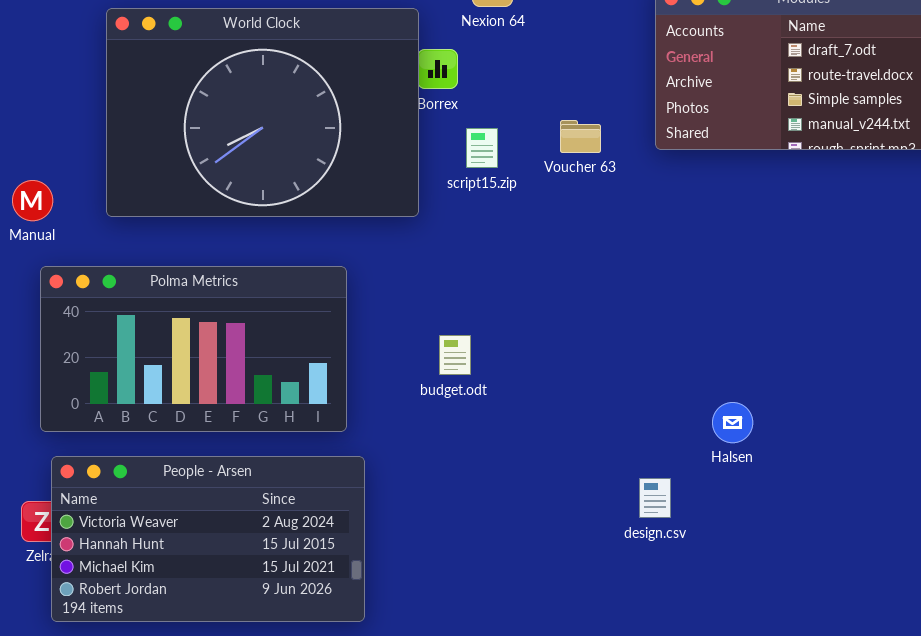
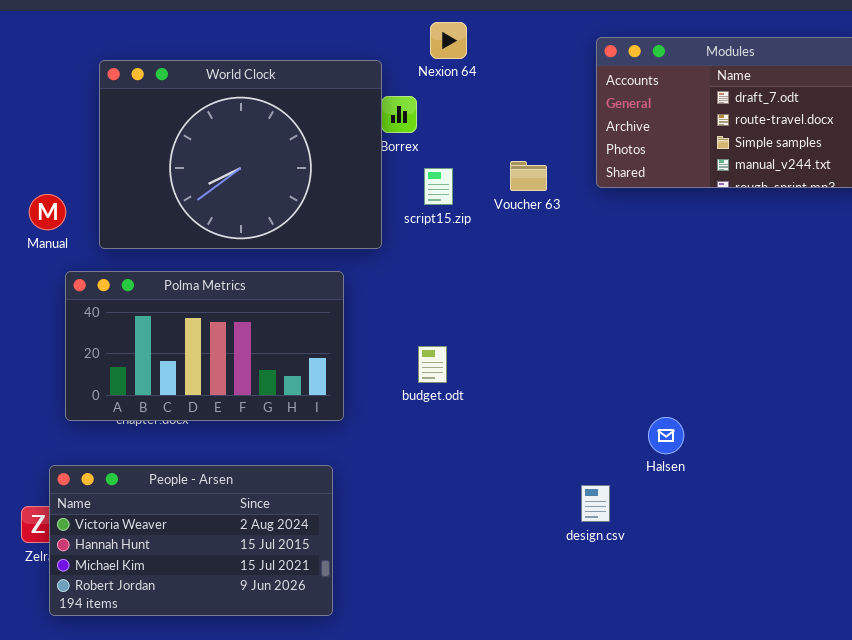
Manual: [12,180,53,221] -> [29,194,66,230], moved
Polma Metrics: [40,266,347,432] -> [65,271,344,421], moved
budget.odt: [439,335,471,375] -> [418,346,447,383], moved

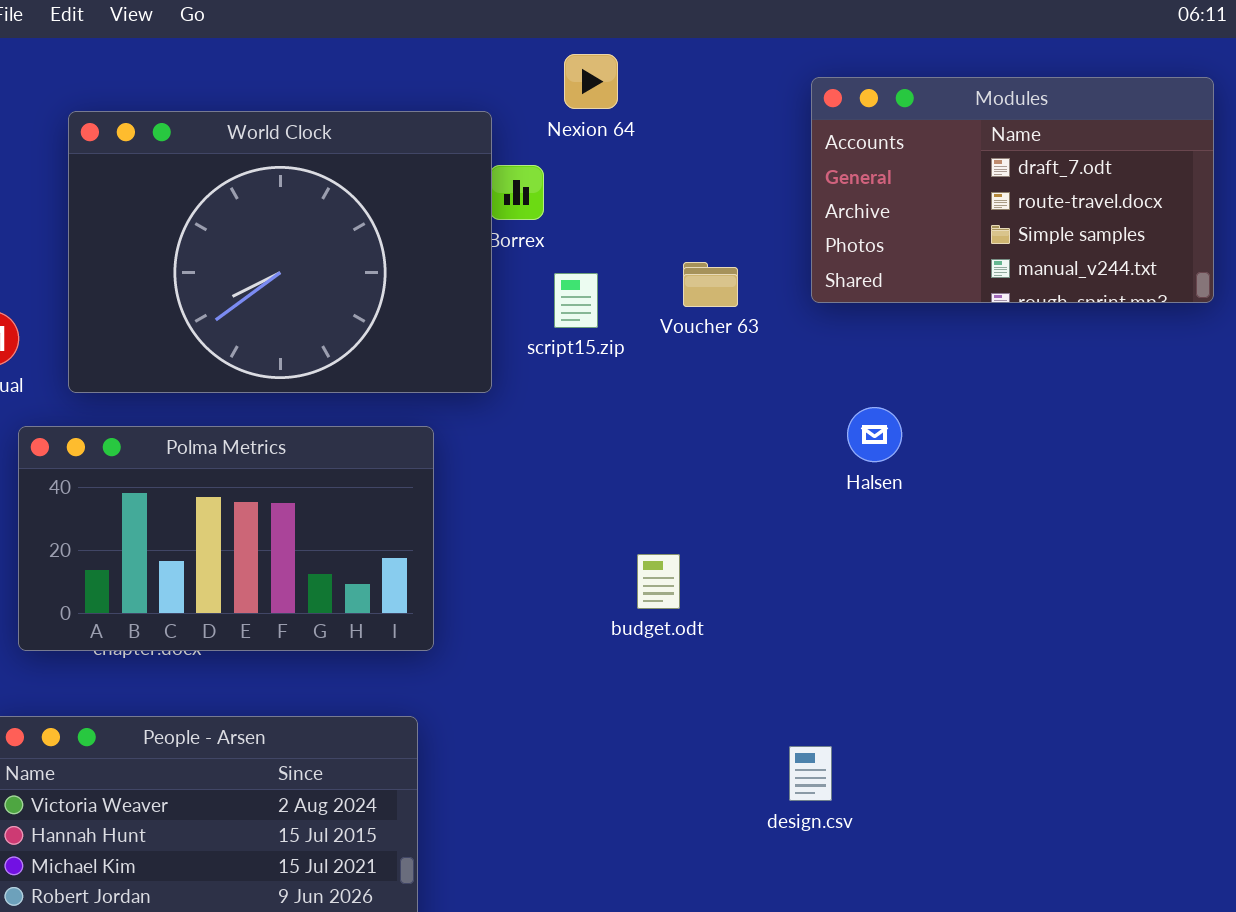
budget.odt: [418,346,447,383] -> [637,554,680,609], moved
Halsen: [648,417,684,454] -> [847,407,902,462], moved

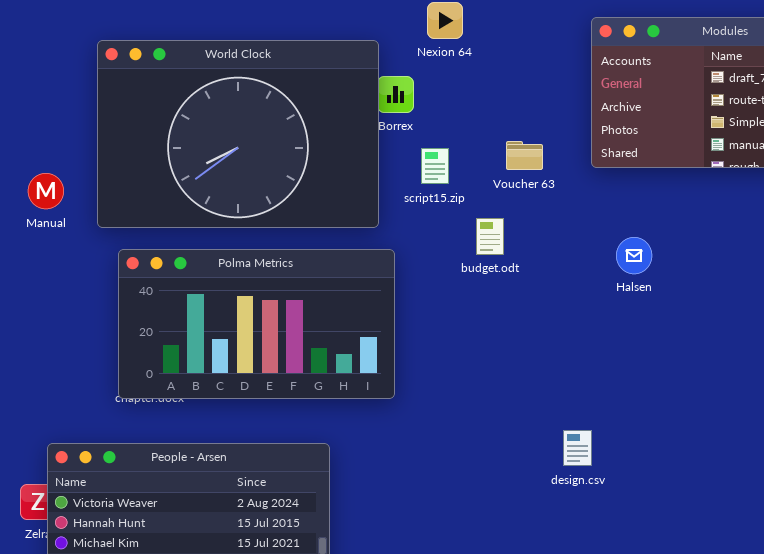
Polma Metrics: [18,426,434,651] -> [118,249,395,399], moved
budget.odt: [637,554,680,609] -> [476,218,504,255], moved
design.csv: [789,746,832,801] -> [563,430,592,466], moved

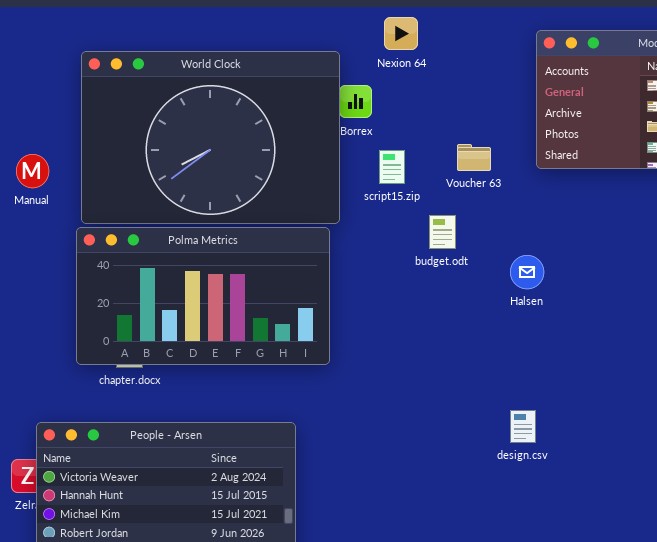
Manual: [28,173,64,209] -> [16,154,49,188], moved
Halsen: [616,237,652,274] -> [510,255,544,289], moved
Polma Metrics: [118,249,395,399] -> [76,227,330,365], moved

